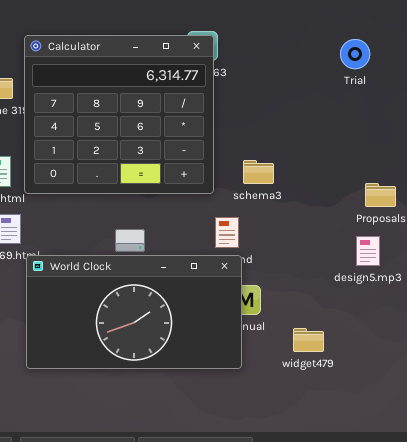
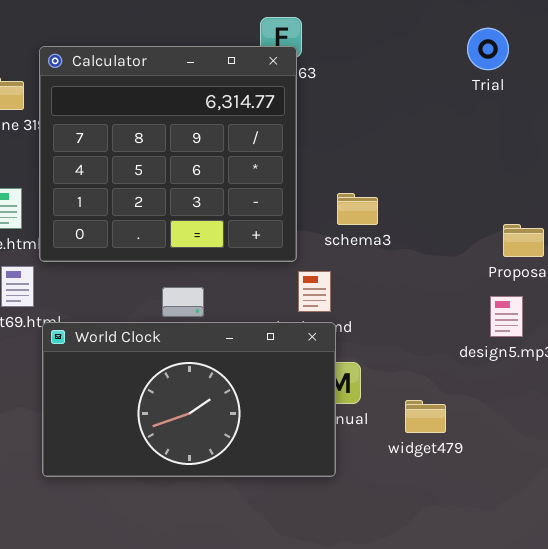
Calculator: [24,35,214,194] -> [39,46,297,262], moved
widget479: [293,328,324,352] -> [405,400,446,433], moved

